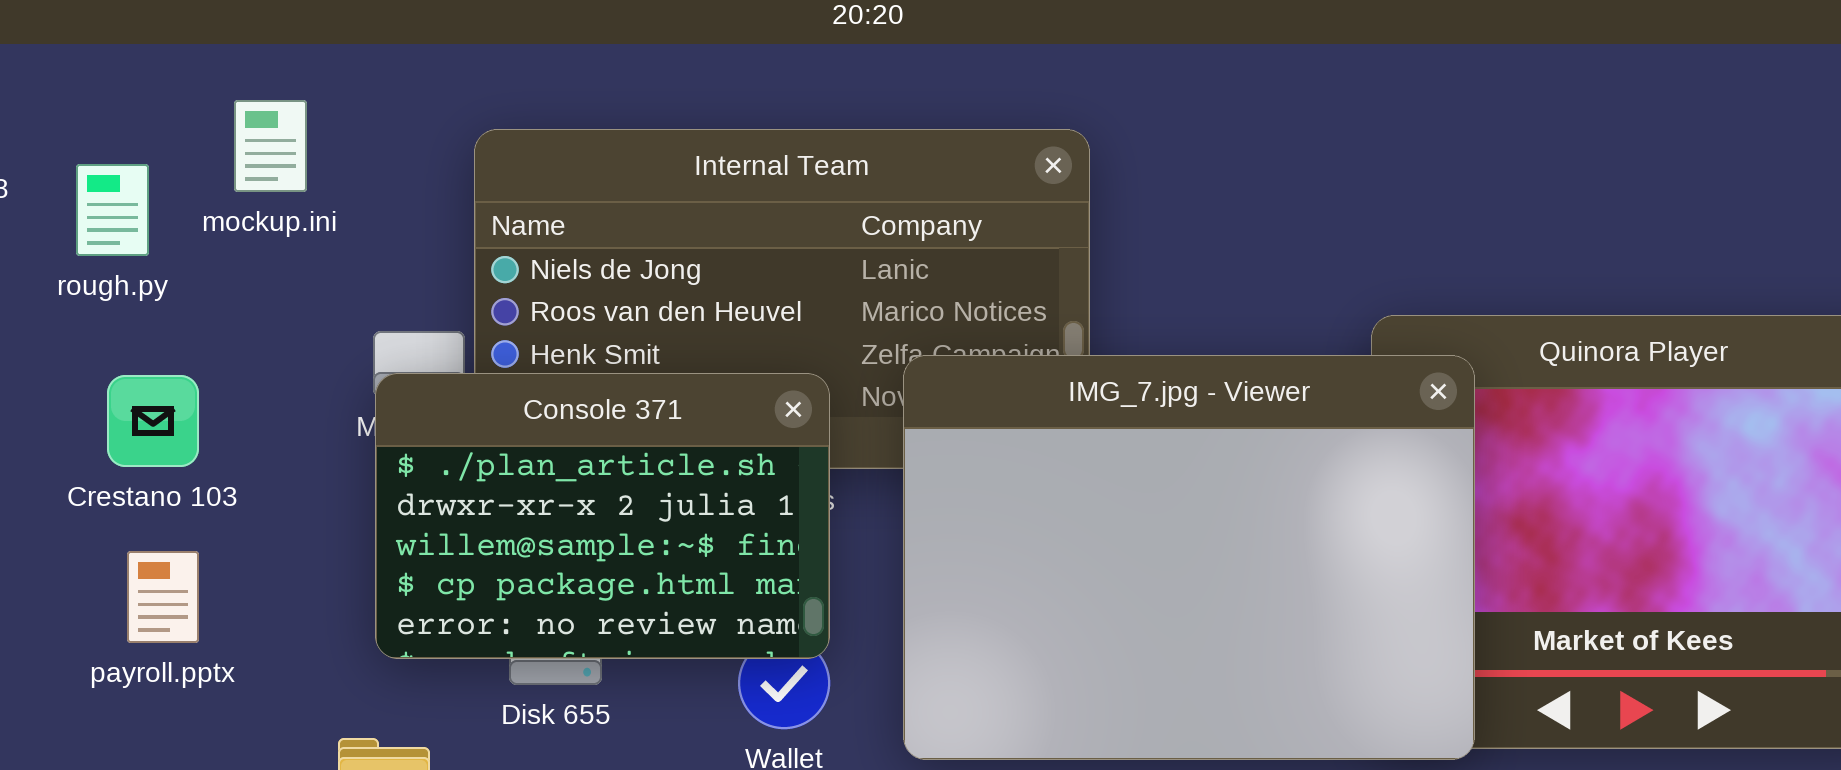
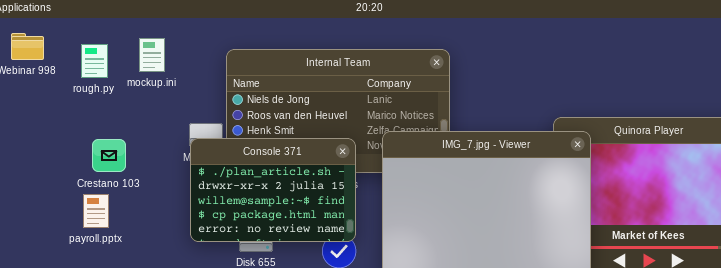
rough.py: [76,164,149,256] -> [81,44,108,78], moved
payroll.pptx: [127,551,199,643] -> [83,194,109,228], moved

